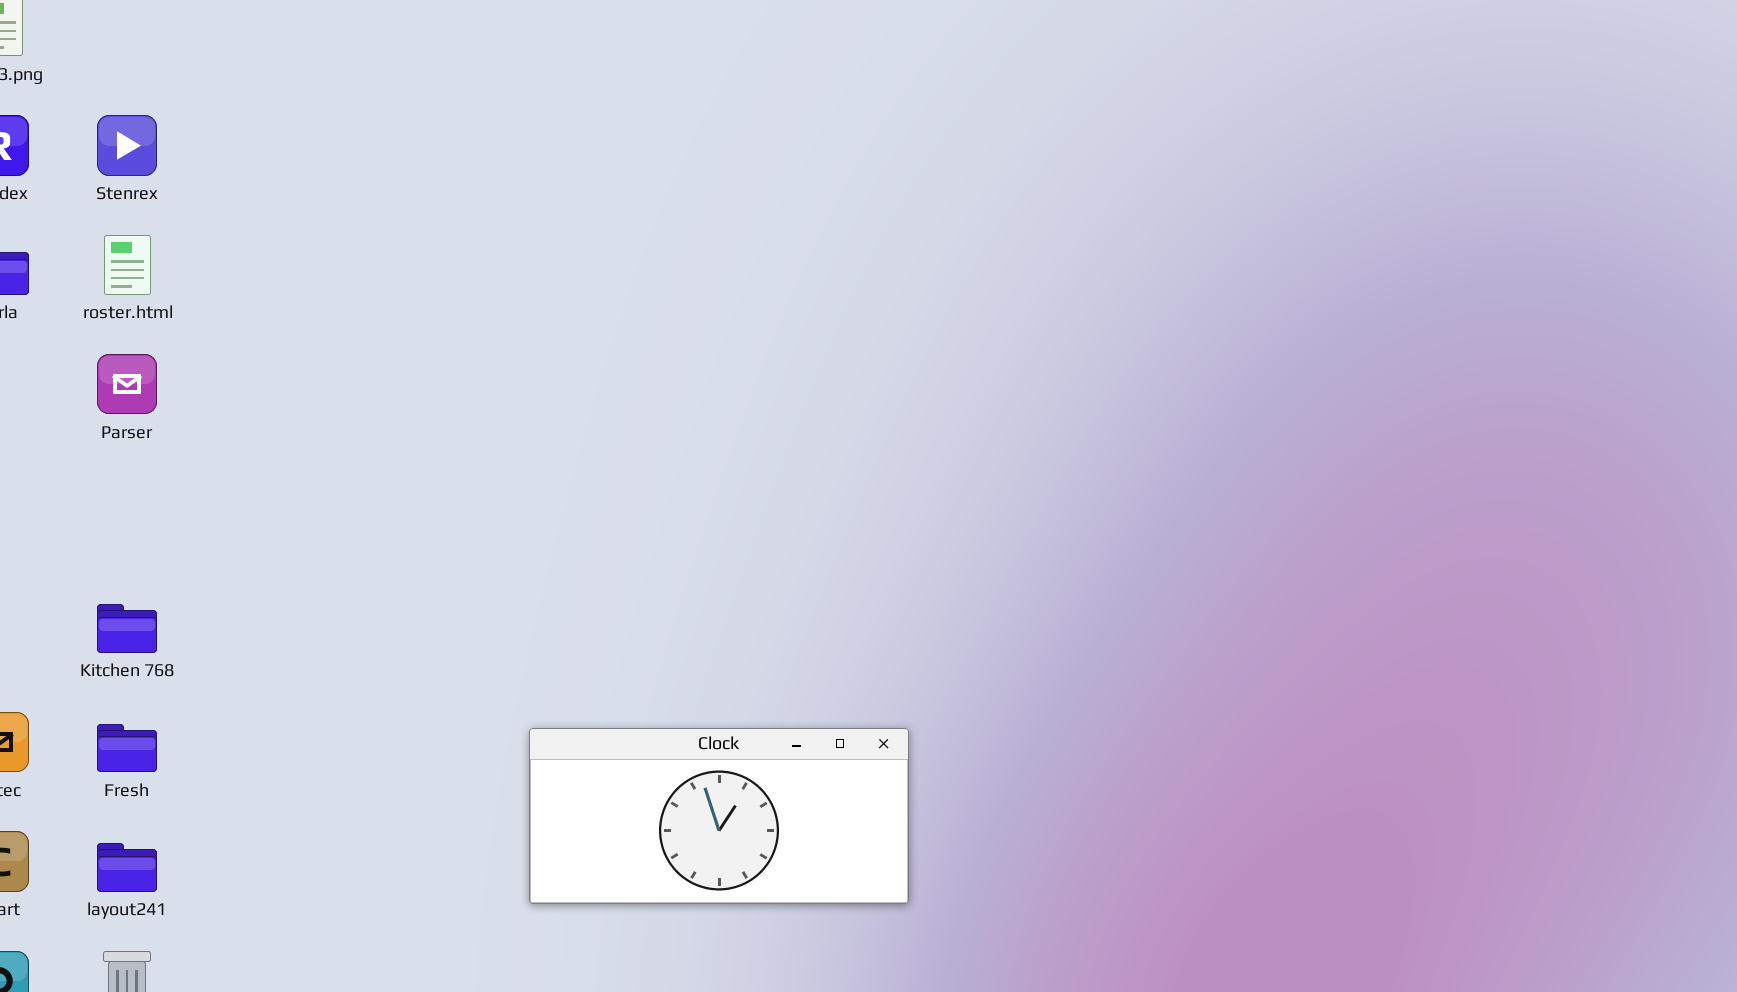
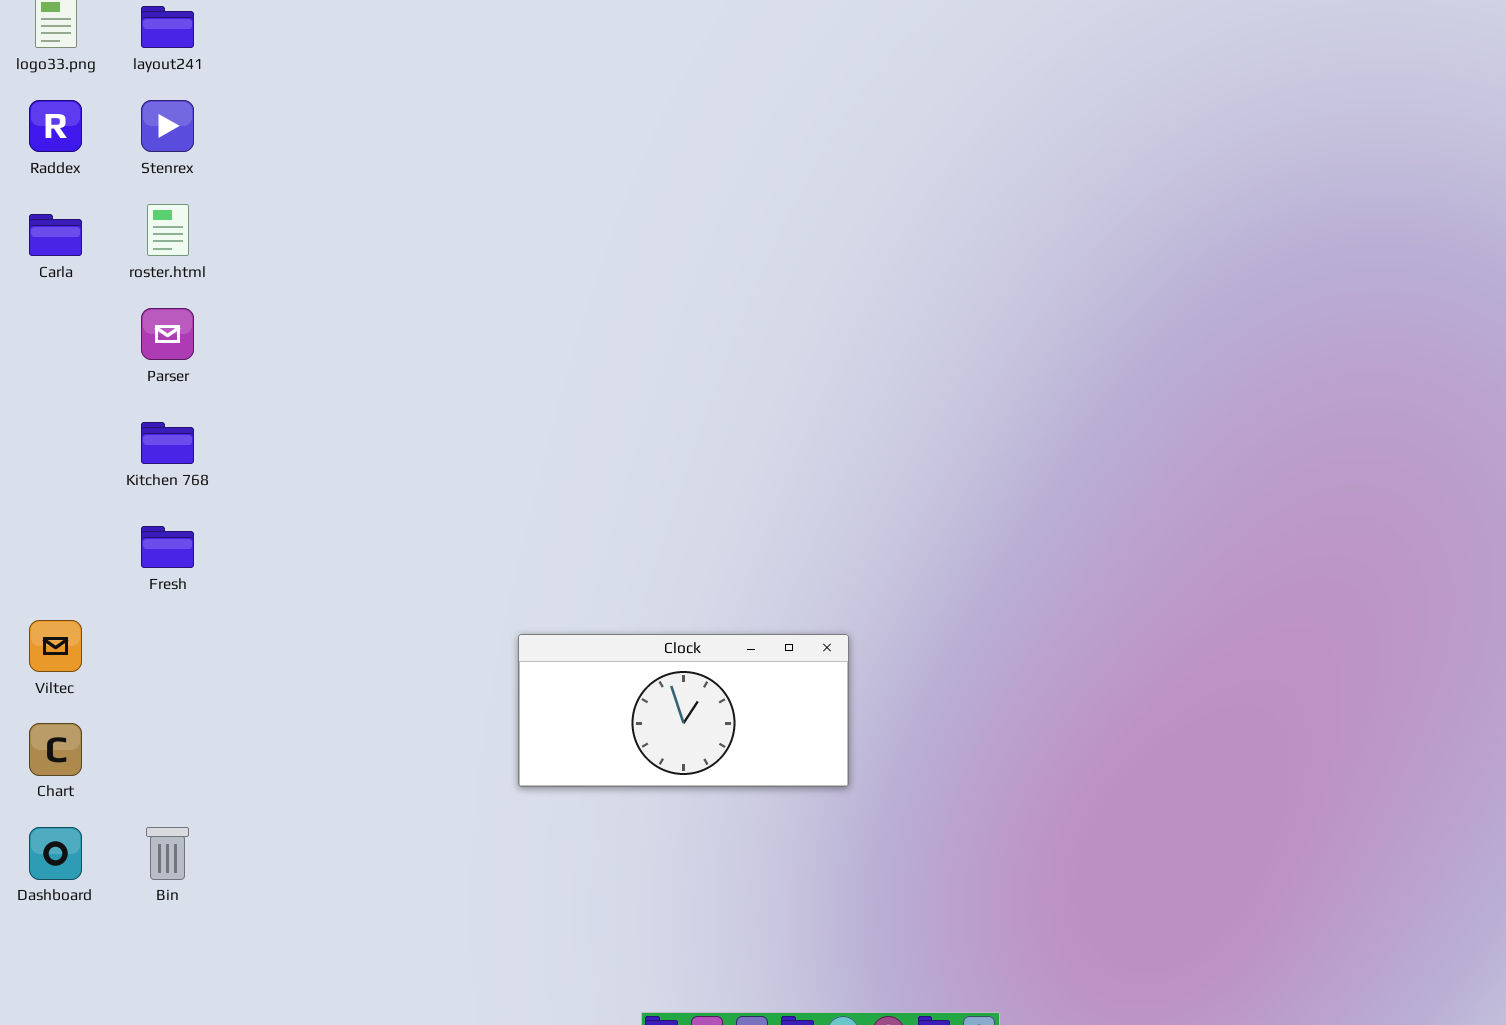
Kitchen 768: [97,604,157,653] -> [141,422,194,464], moved
Fresh: [97,724,157,772] -> [141,526,194,568], moved
layout241: [97,843,157,892] -> [141,6,194,48], moved

